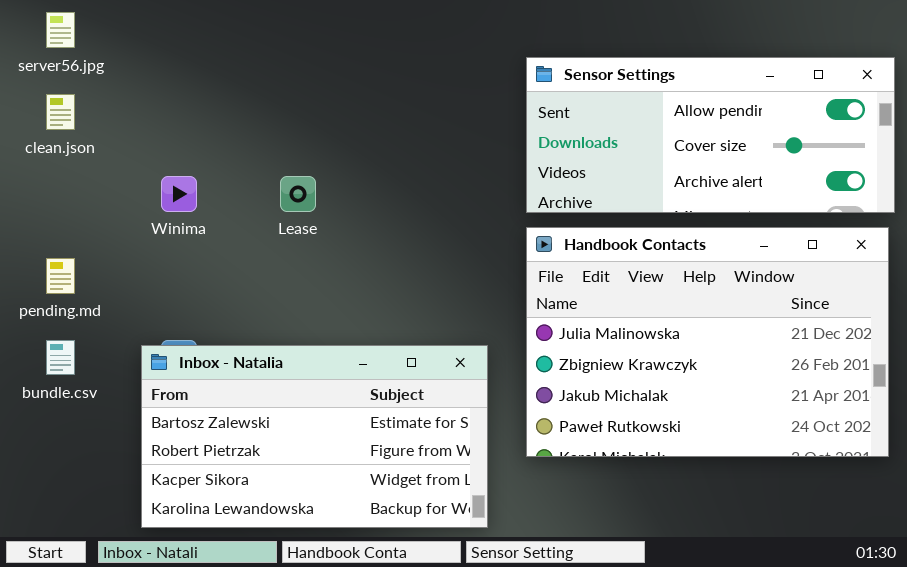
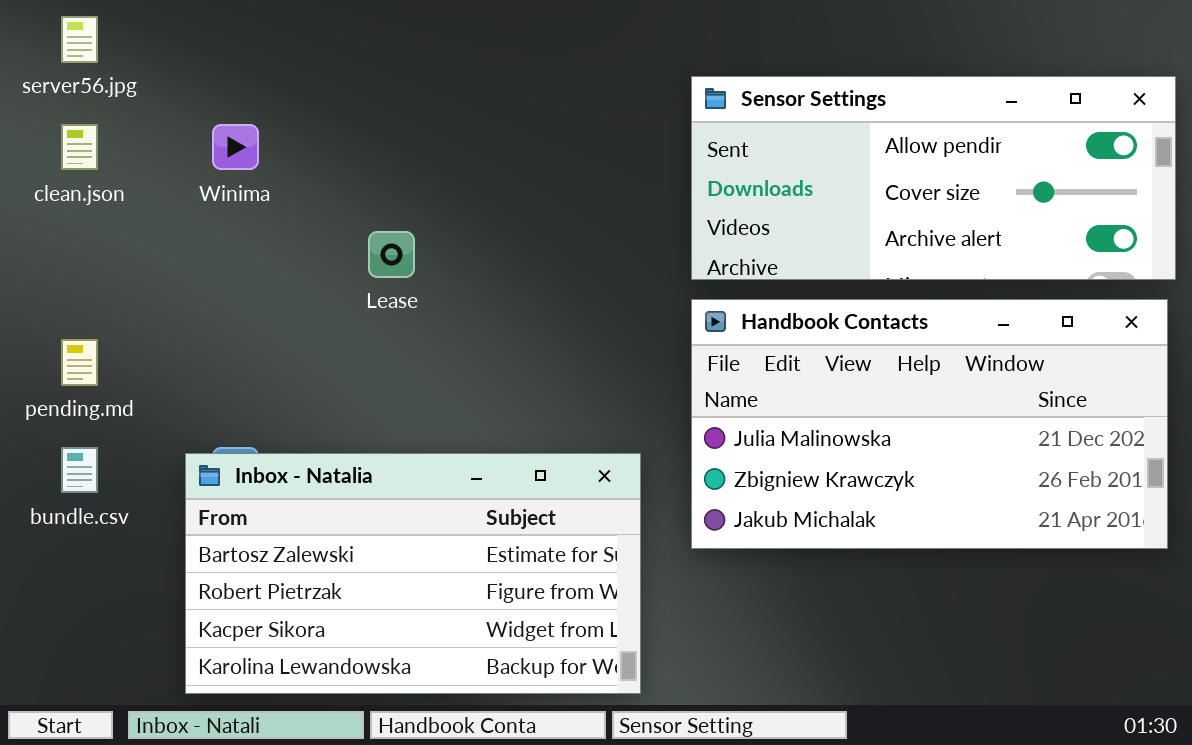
Winima: [161,176,197,212] -> [212,124,259,170], moved
Handbook Contacts: [526,227,889,457] -> [691,299,1168,549], resized

